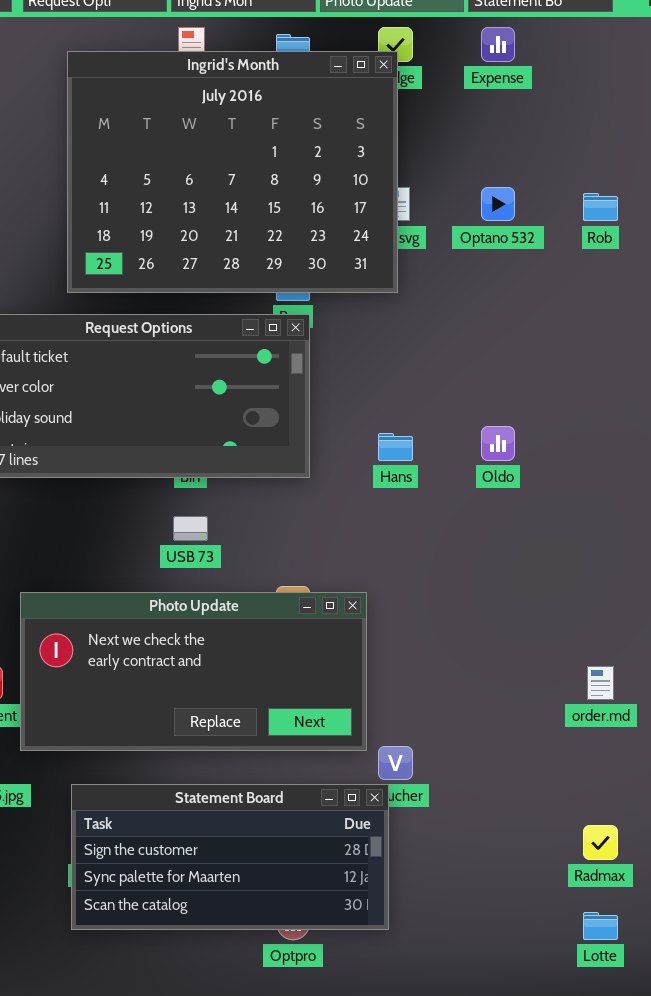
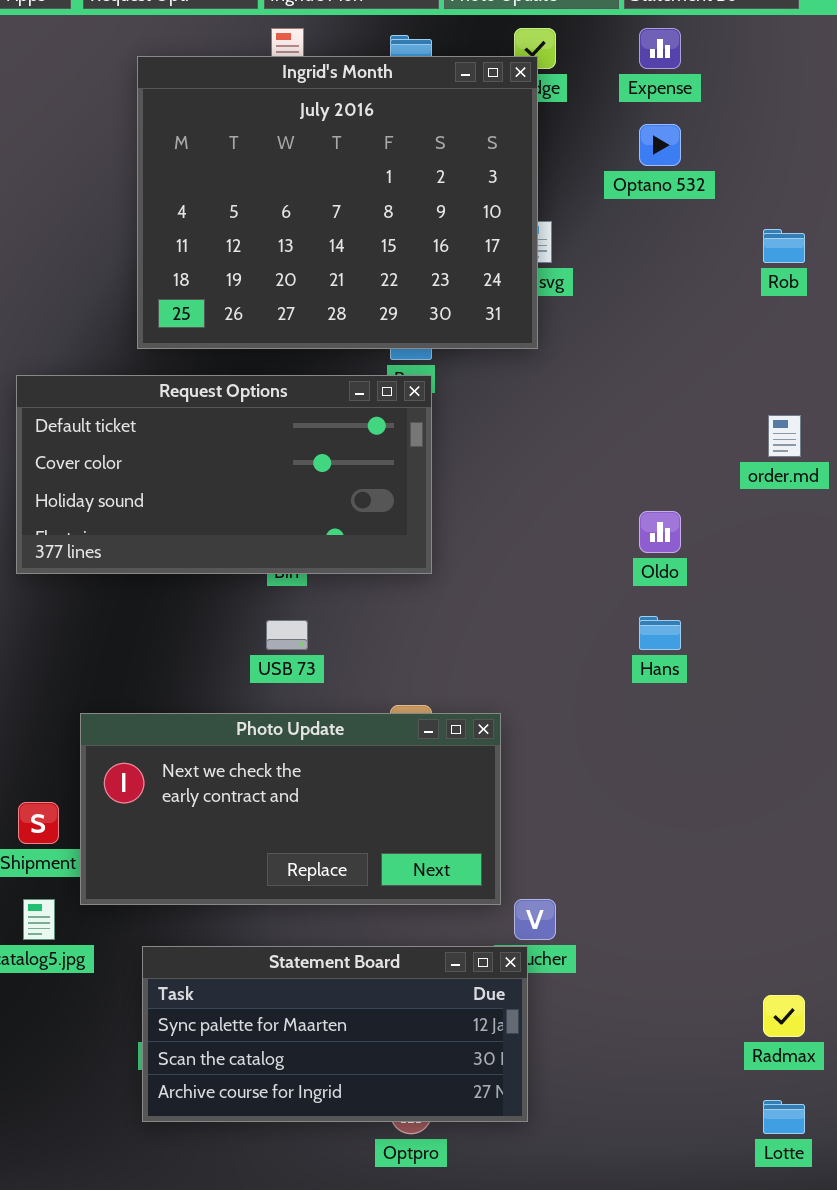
Optano 532: [481,187,515,221] -> [639,124,681,166], moved
Hans: [378,433,413,461] -> [639,616,681,650], moved
order.md: [587,666,614,700] -> [768,415,801,457], moved
Statement Board: [71,784,389,930] -> [142,946,528,1122], scrolled down 1 row

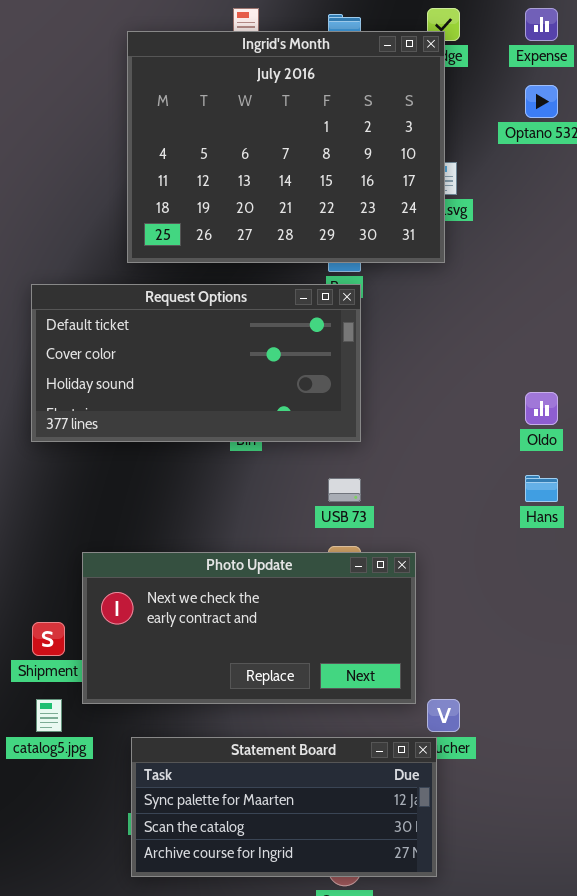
USB 73: [266,620,308,650] -> [328,478,361,502], moved

